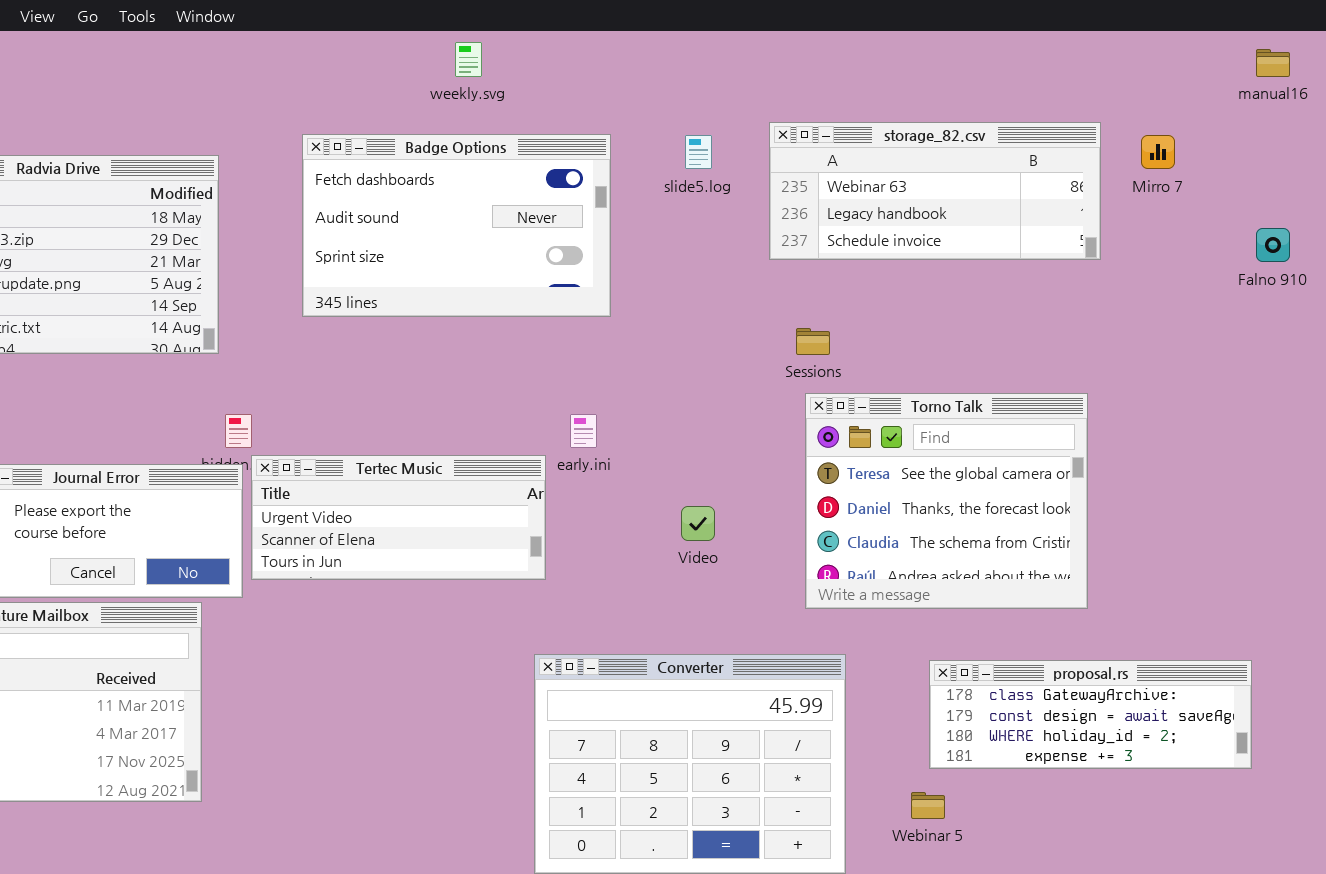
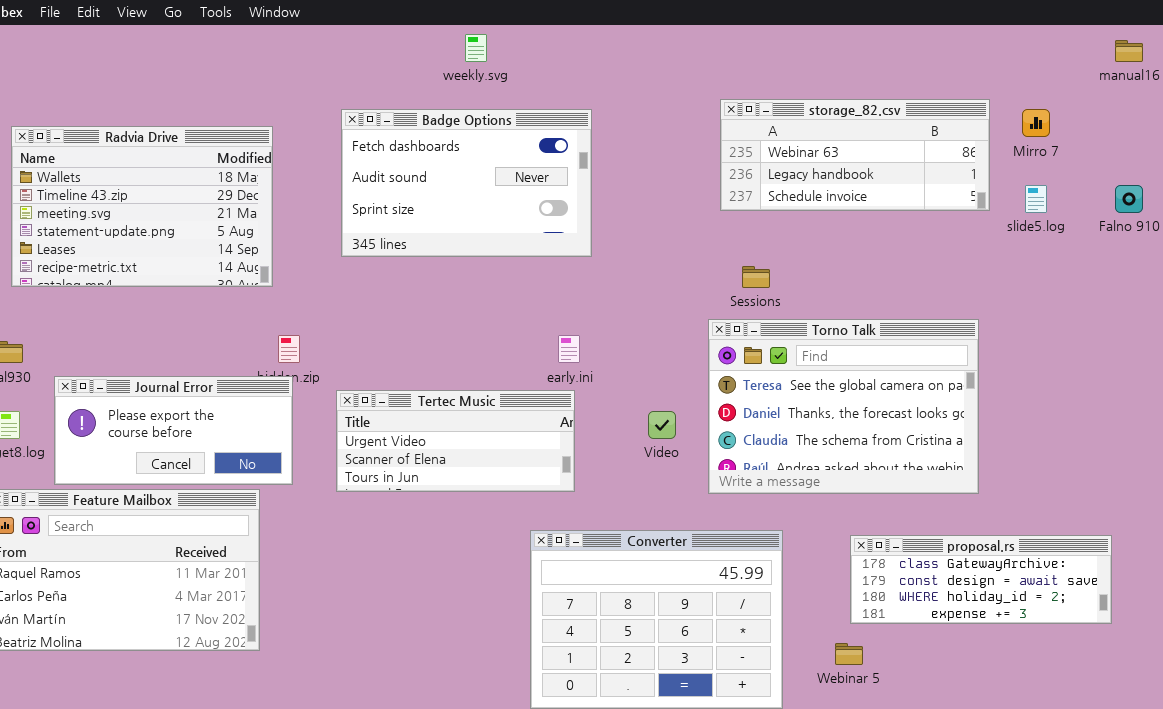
slide5.log: [685,135,712,169] -> [1025,185,1047,213], moved
Torno Talk: [805,393,1088,609] -> [708,319,979,494], resized
Tertec Music: [251,455,546,580] -> [336,390,575,492], moved

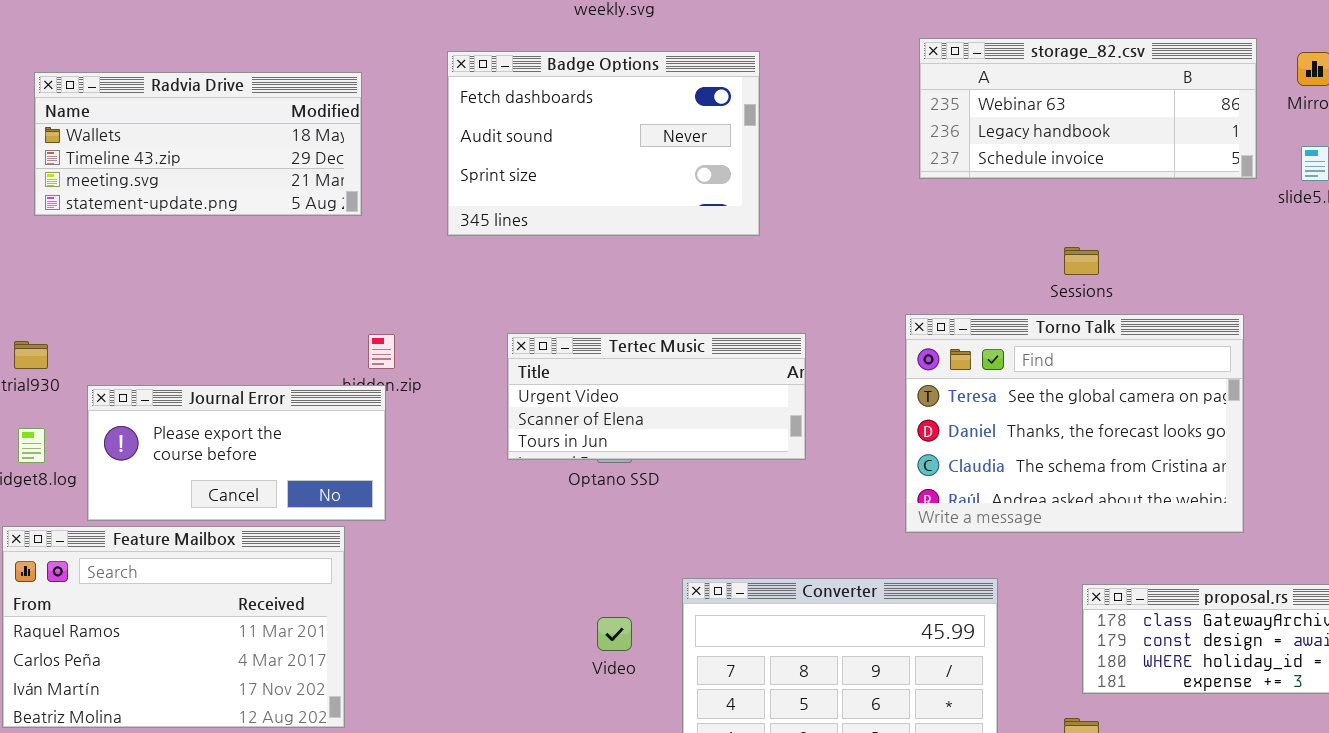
Radvia Drive: [11,126,273,287] -> [34,72,362,216], resized
Sessions: [742,266,770,288] -> [1064,247,1099,275], moved
Tertec Music: [336,390,575,492] -> [507,333,806,460], moved
Video: [648,411,676,439] -> [597,617,632,651], moved

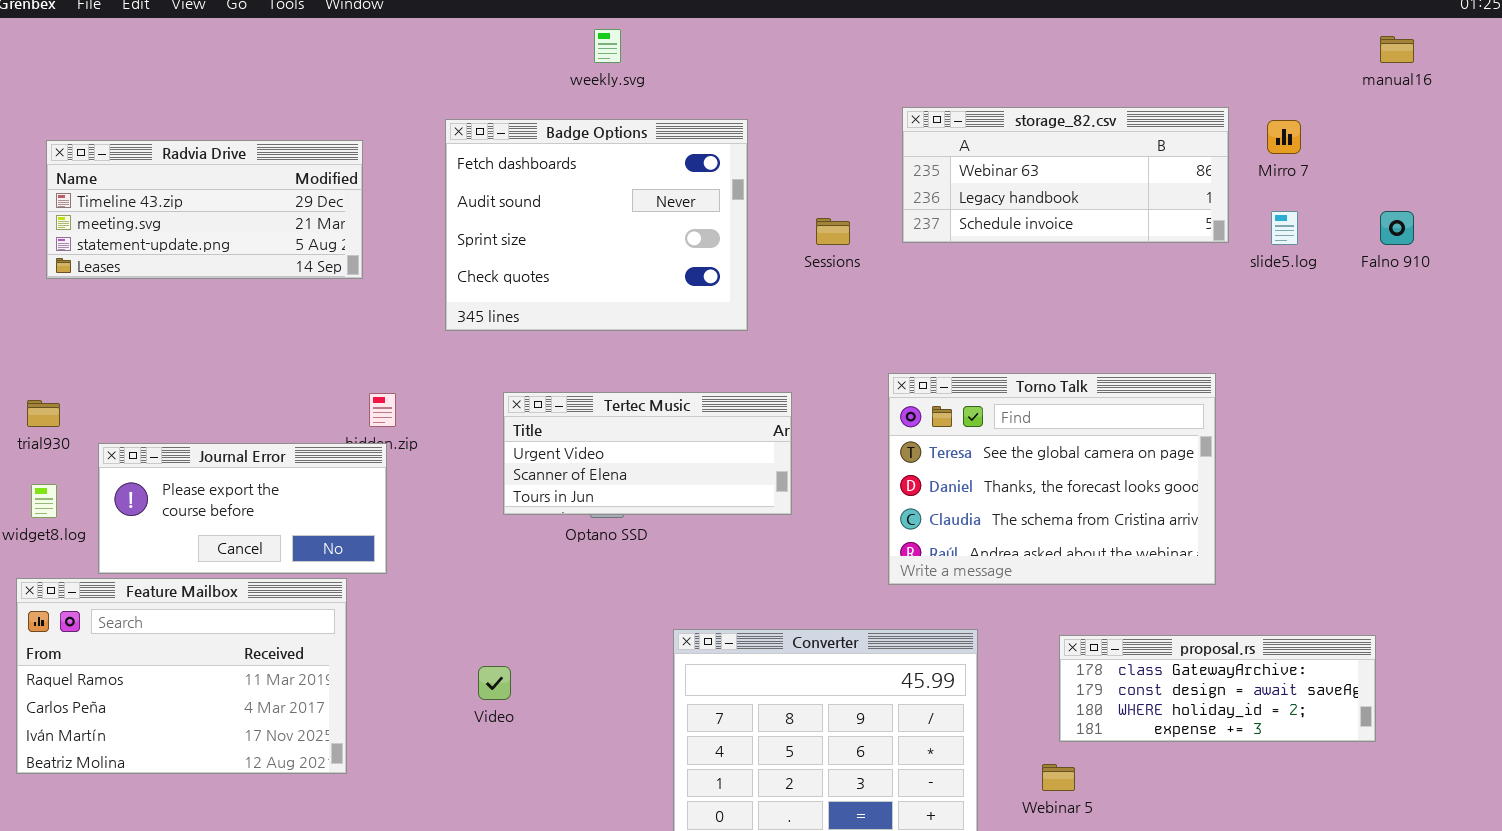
Badge Options: [447,51,760,236] -> [445,119,748,331], resized
Radvia Drive: [34,72,362,216] -> [46,140,363,279], scrolled down 1 row
Sessions: [1064,247,1099,275] -> [816,218,850,245], moved
Video: [597,617,632,651] -> [478,666,511,700], moved

